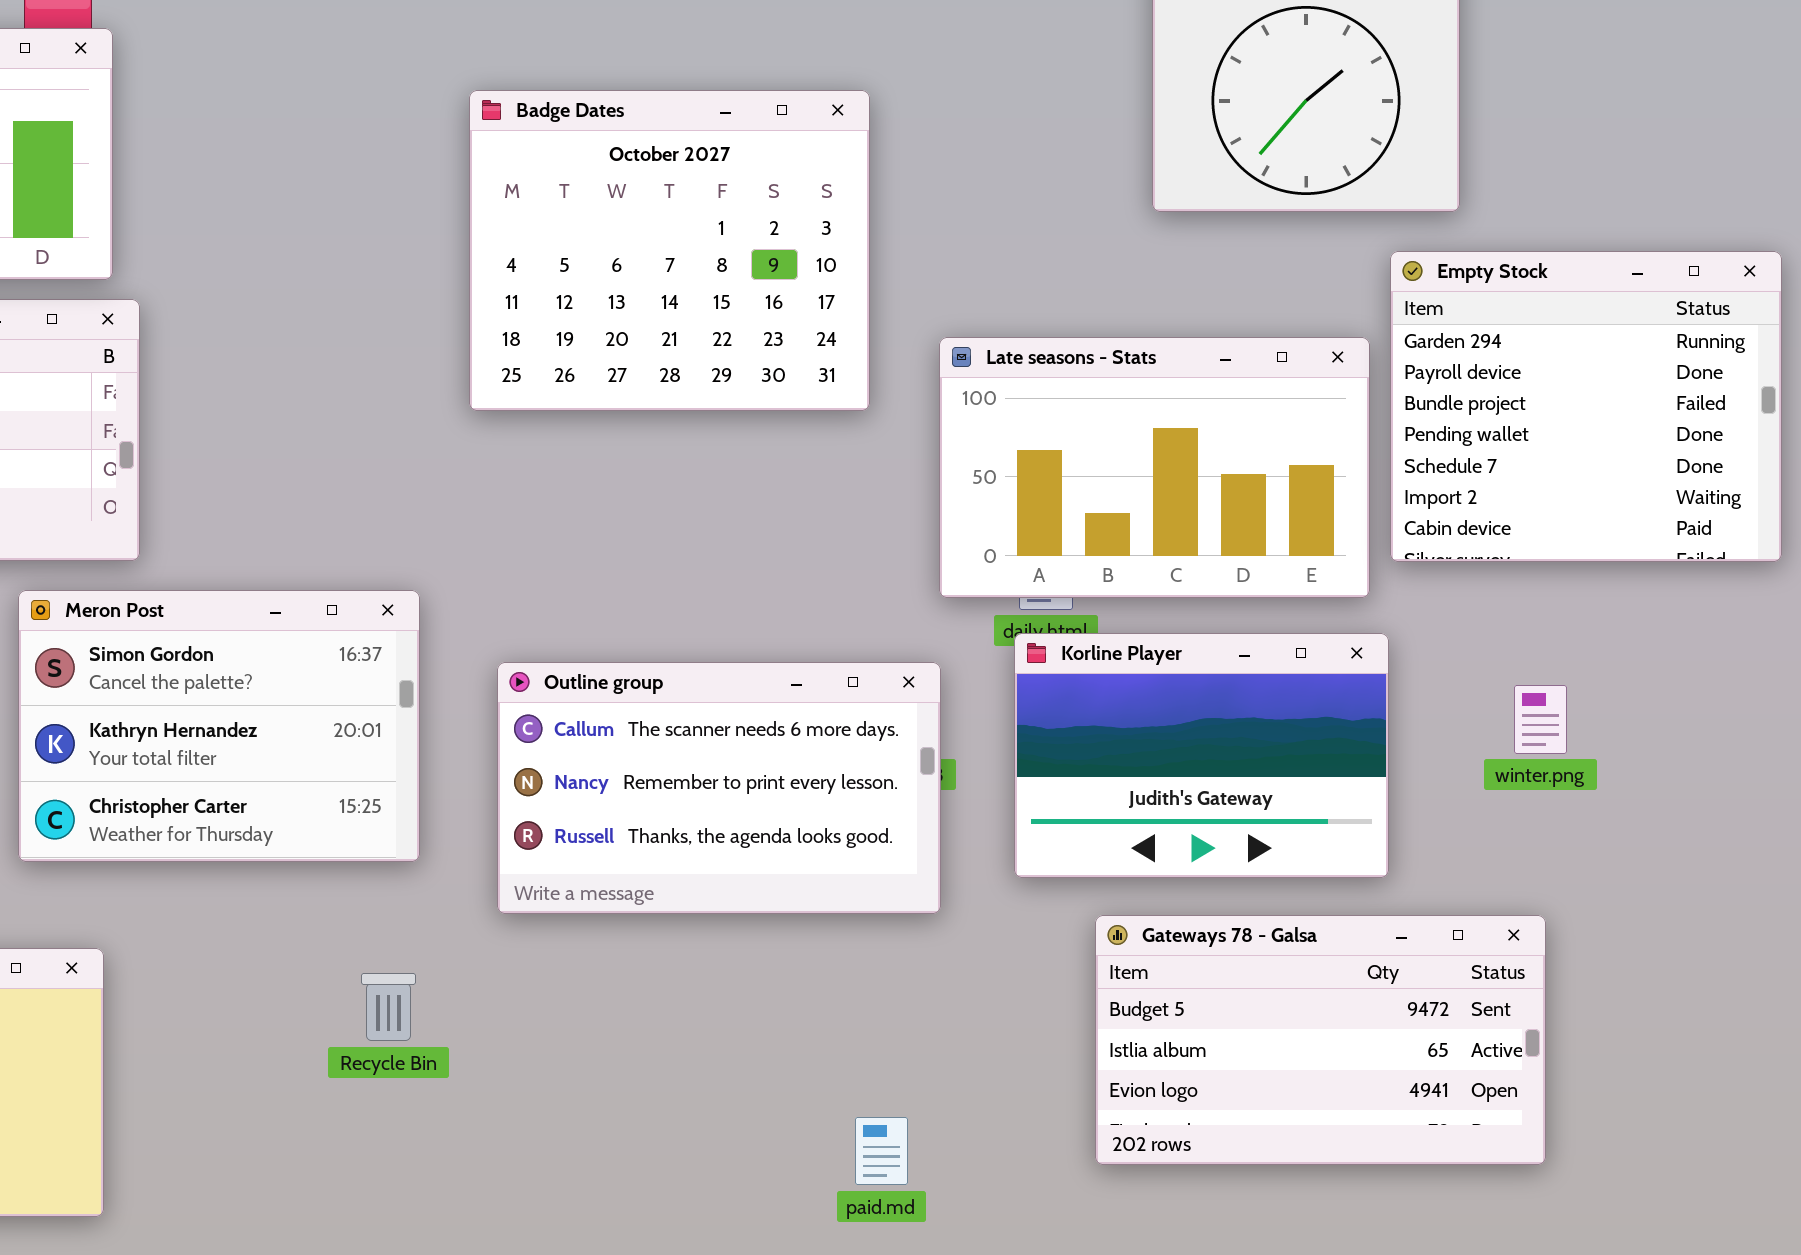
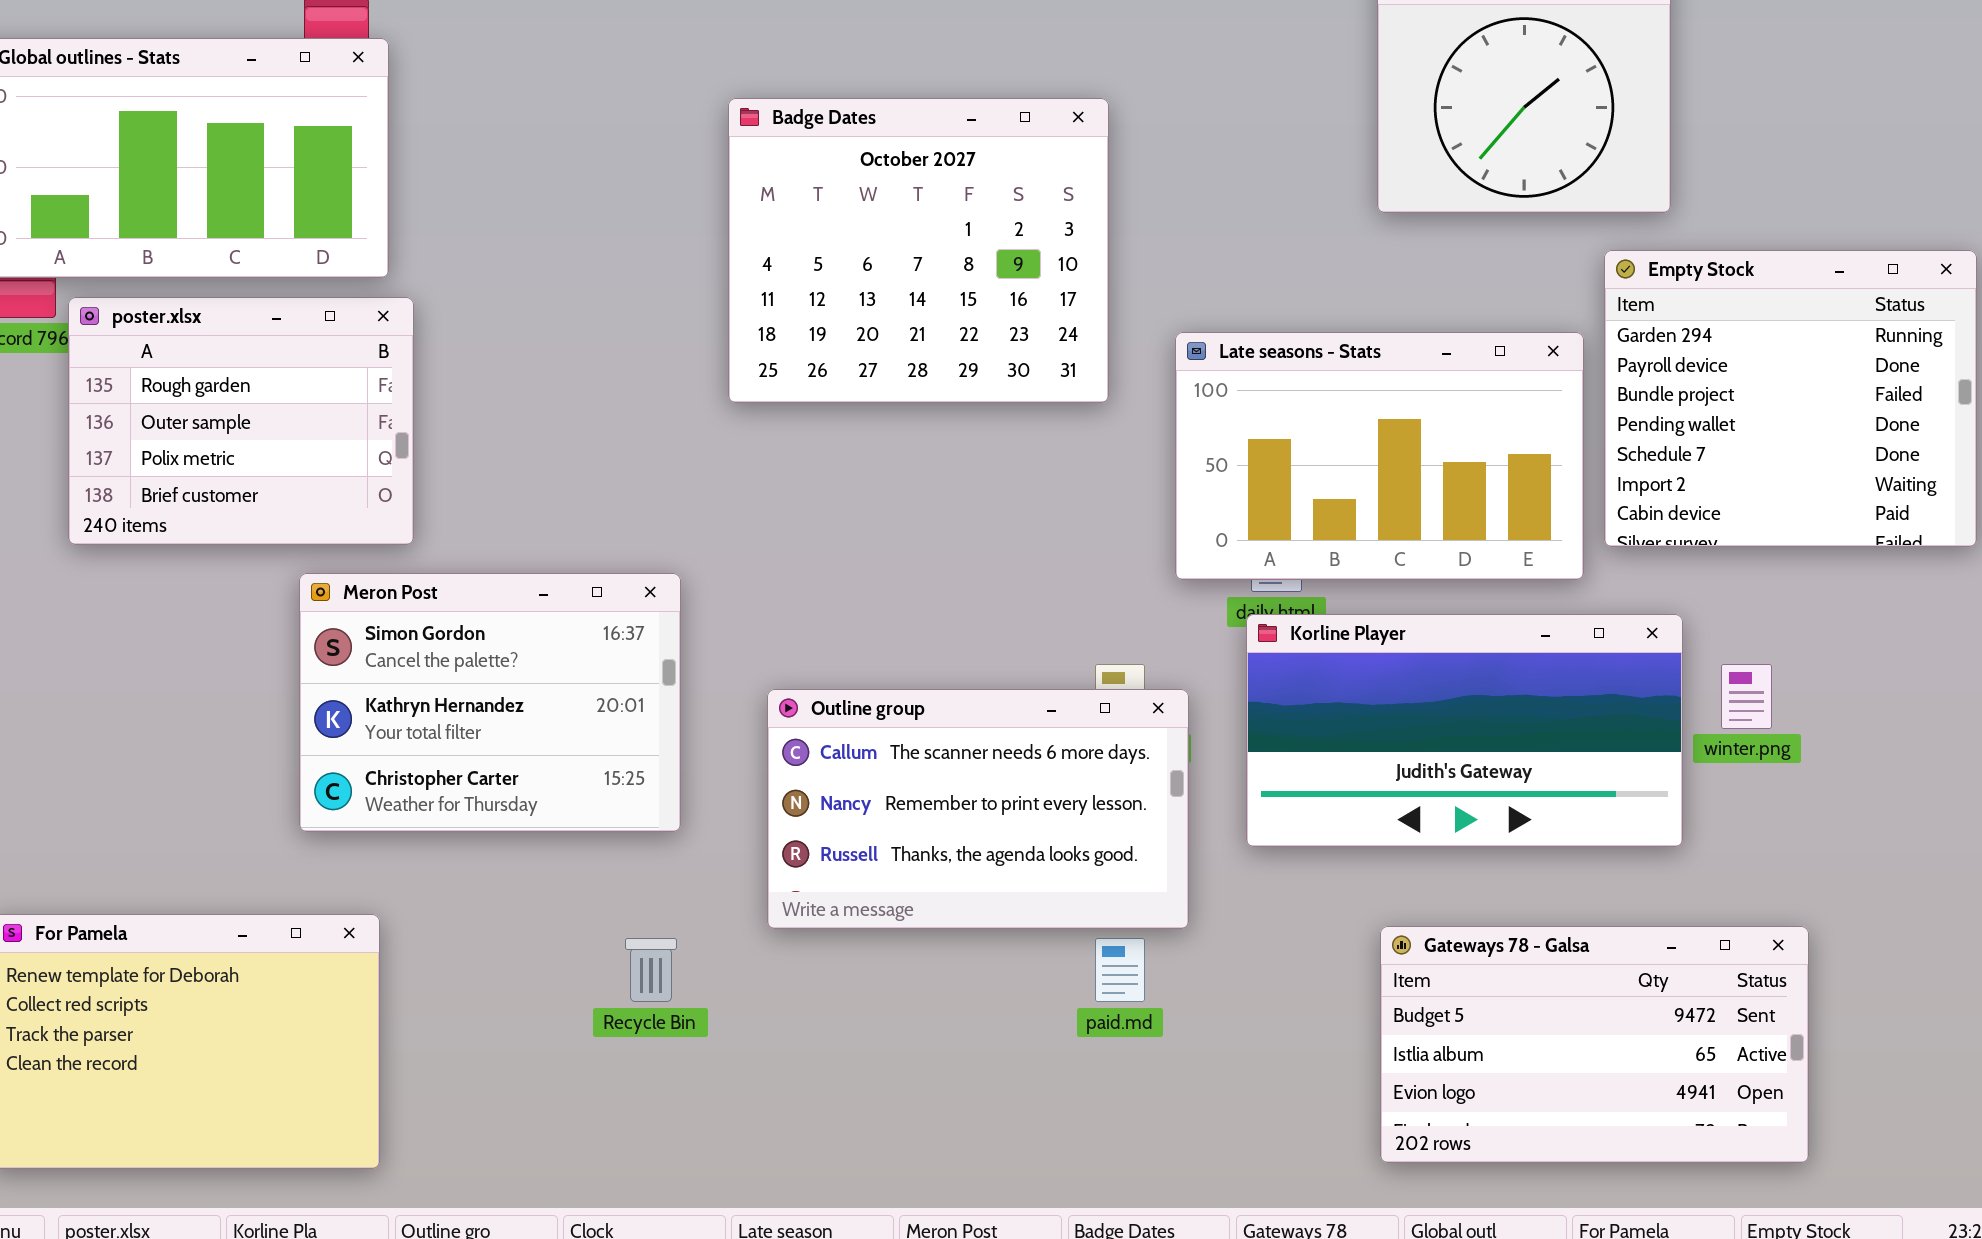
Korline Player: [1014,633,1389,878] -> [1246,614,1683,847], resized
Outline group: [497,662,941,914] -> [767,689,1189,929], moved
Gateways 78 - Galsa: [1095,915,1546,1165] -> [1380,926,1809,1163], moved
paid.md: [855,1117,908,1185] -> [1095,938,1145,1002], moved

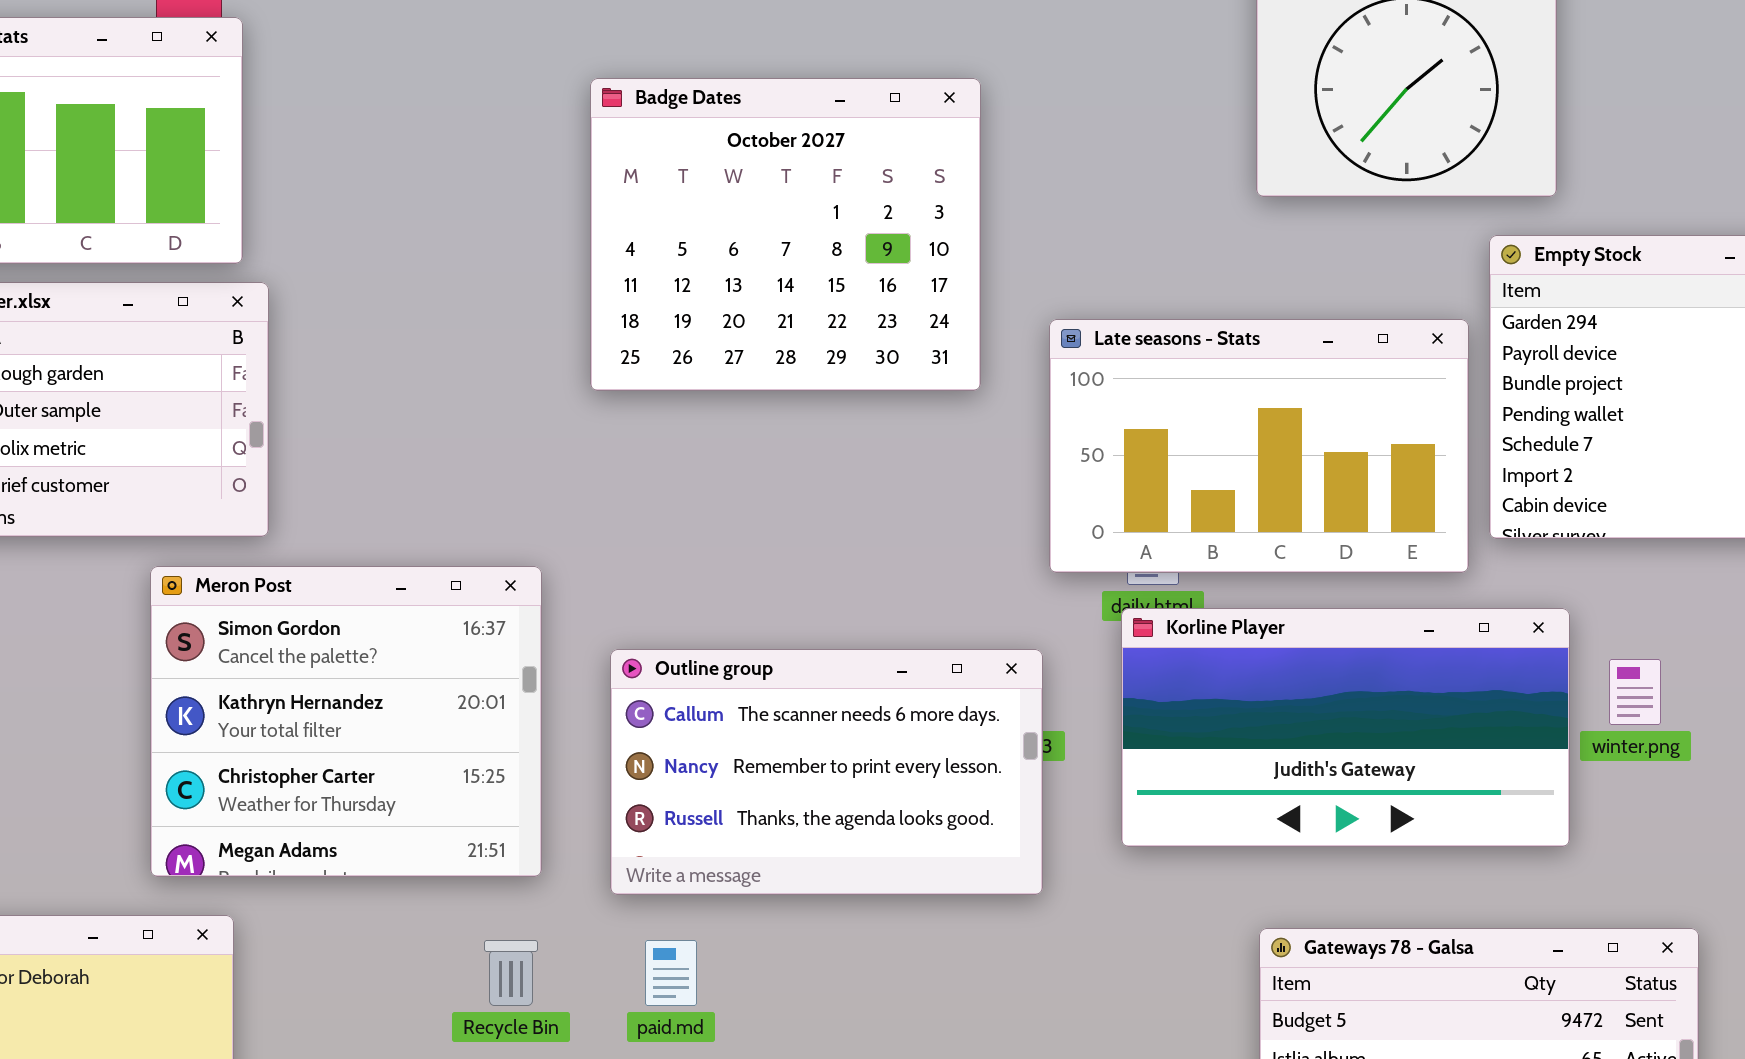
Meron Post: [299,573,681,832] -> [150,566,542,877], resized
Outline group: [767,689,1189,929] -> [610,649,1043,895], moved
paid.md: [1095,938,1145,1002] -> [645,940,697,1006], moved

